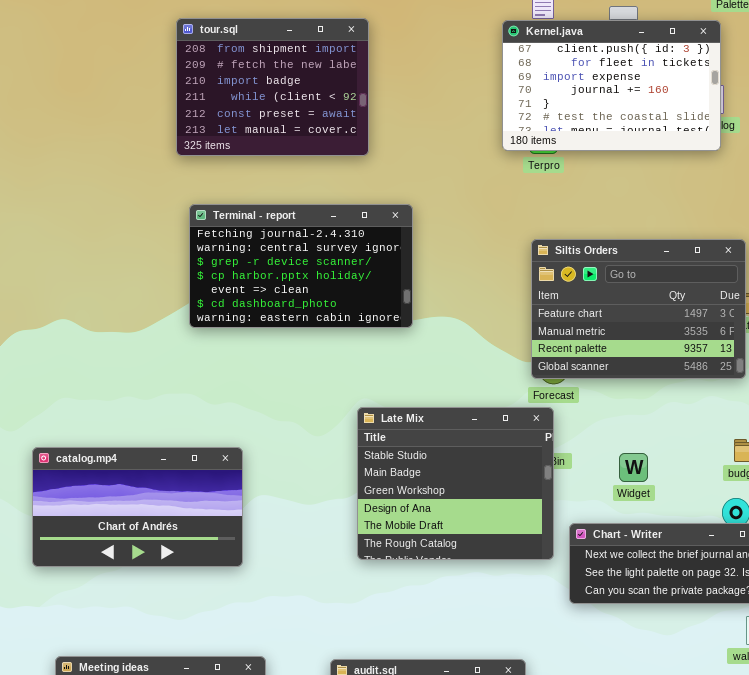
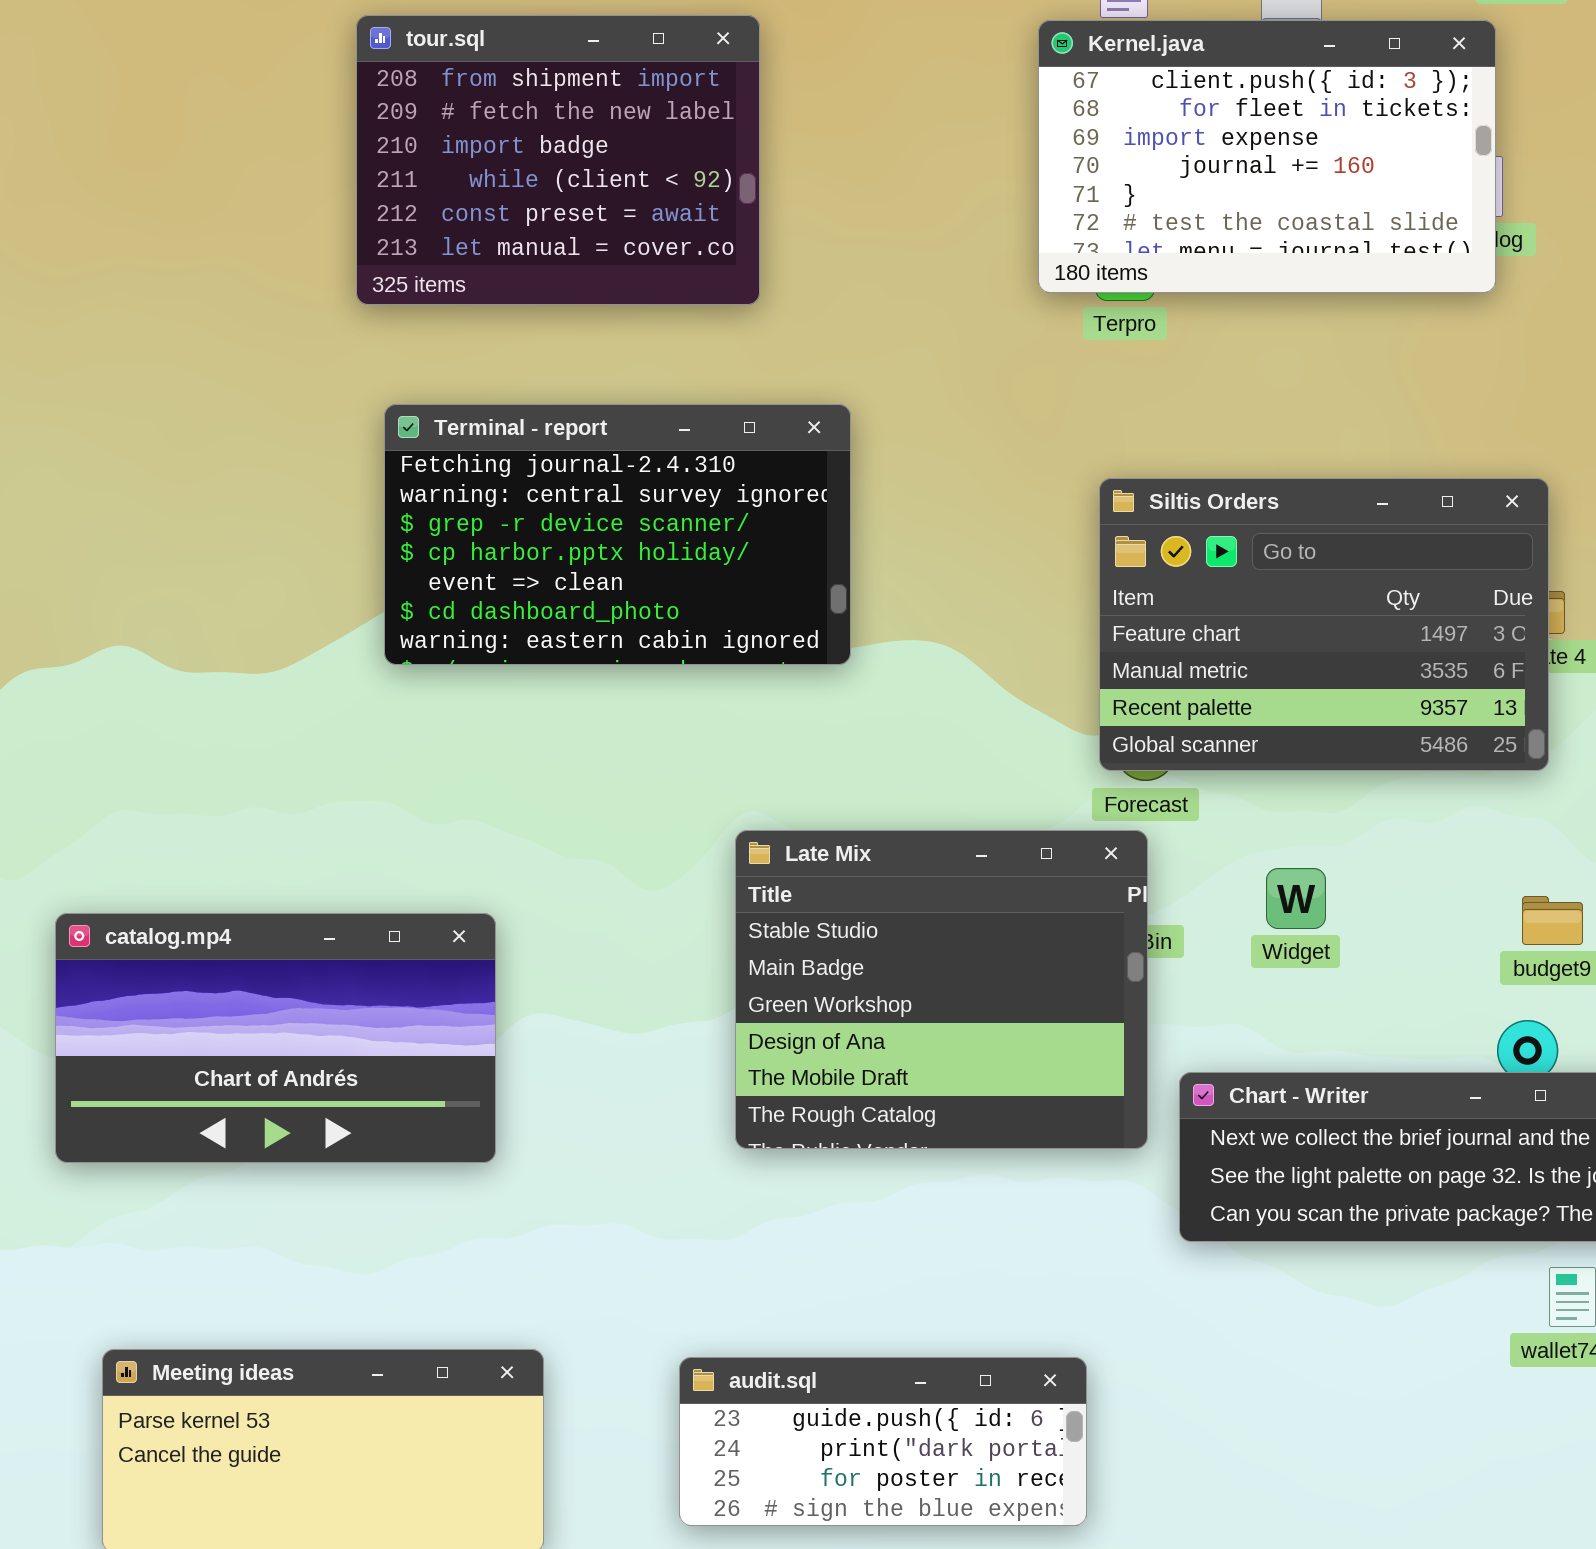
Widget: [619,453,648,482] -> [1266,868,1326,929], moved

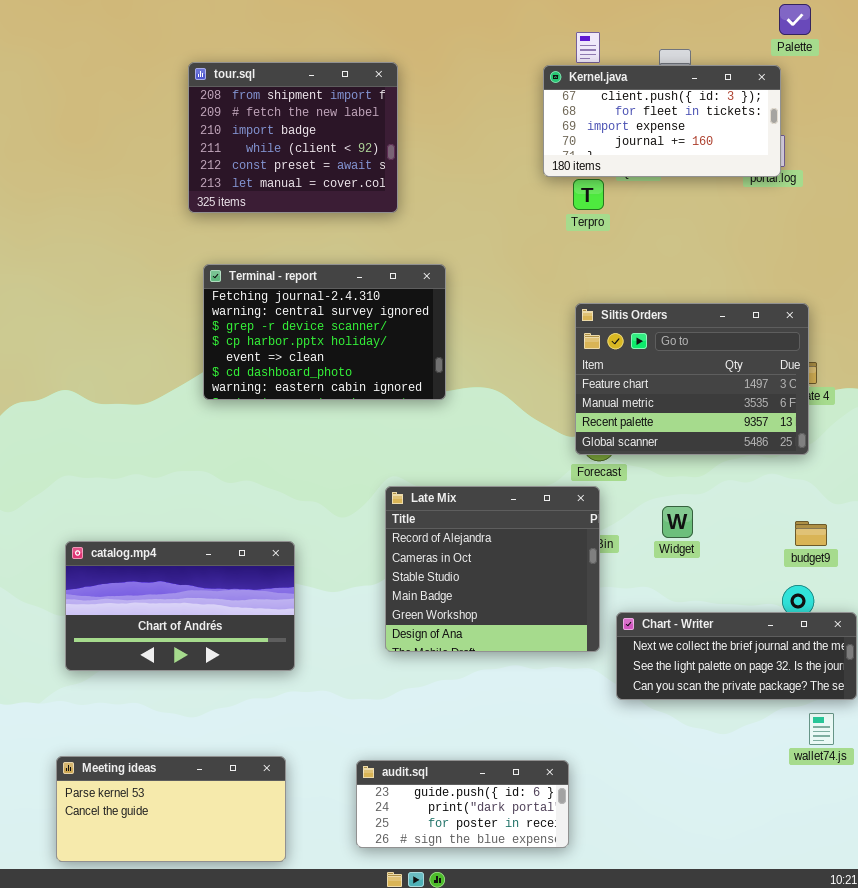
Kernel.java: [1038,20,1496,293] -> [543,65,781,177], resized
Late Mix: [735,830,1148,1149] -> [385,486,600,652], scrolled up 2 rows
catalog.mp4: [55,913,496,1163] -> [65,541,295,671], moved

